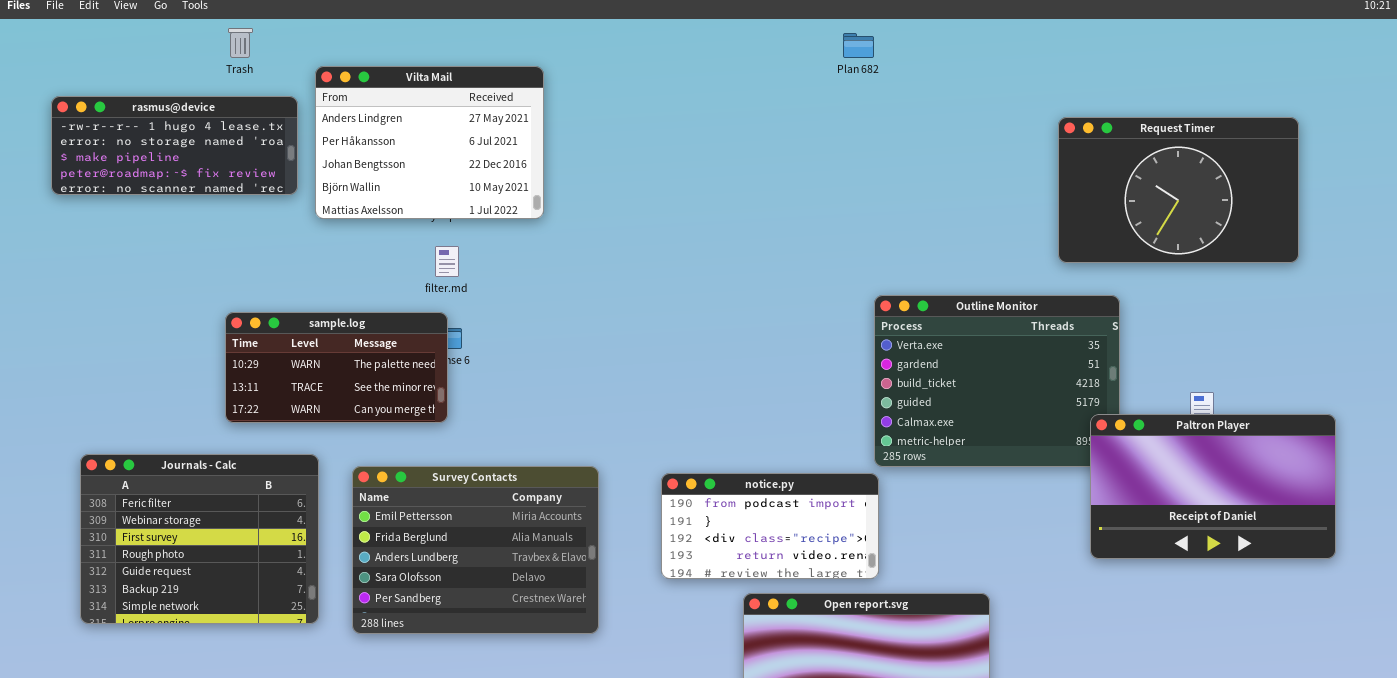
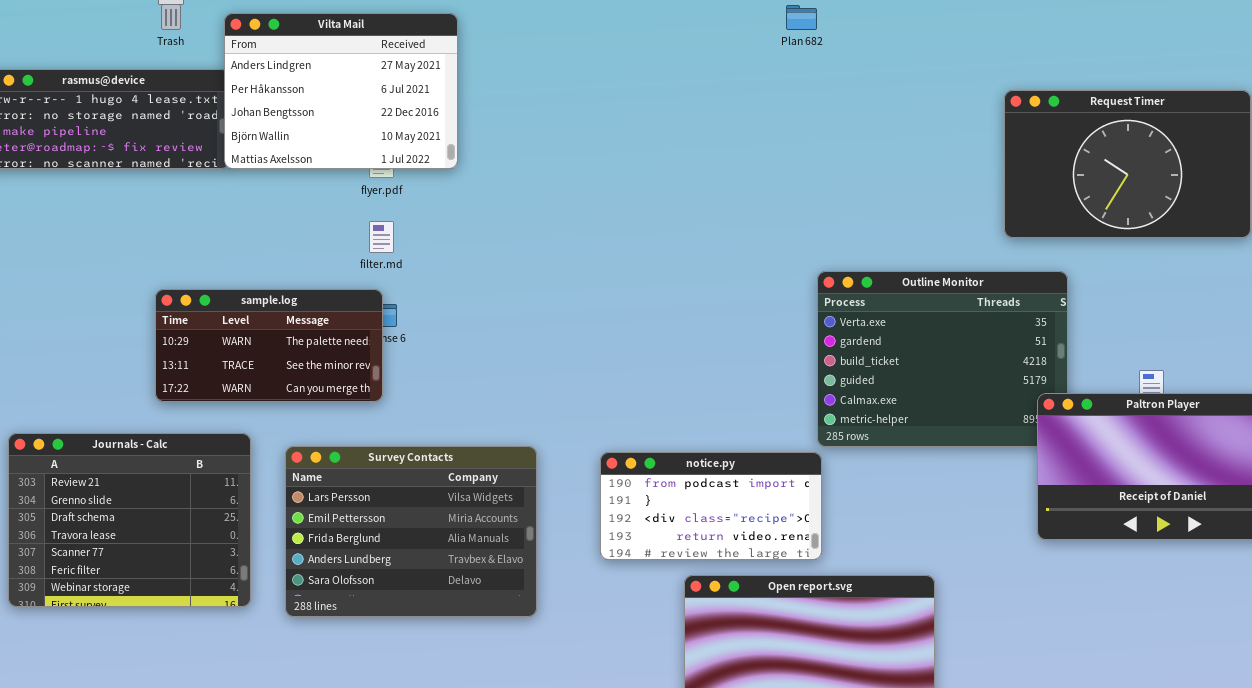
Vilta Mail: [315,66,544,219] -> [224,13,458,169], moved
Journals - Calc: [80,454,319,624] -> [8,433,251,607], scrolled up 5 rows
Survey Contacts: [352,466,599,634] -> [285,446,537,617], scrolled up 1 row

